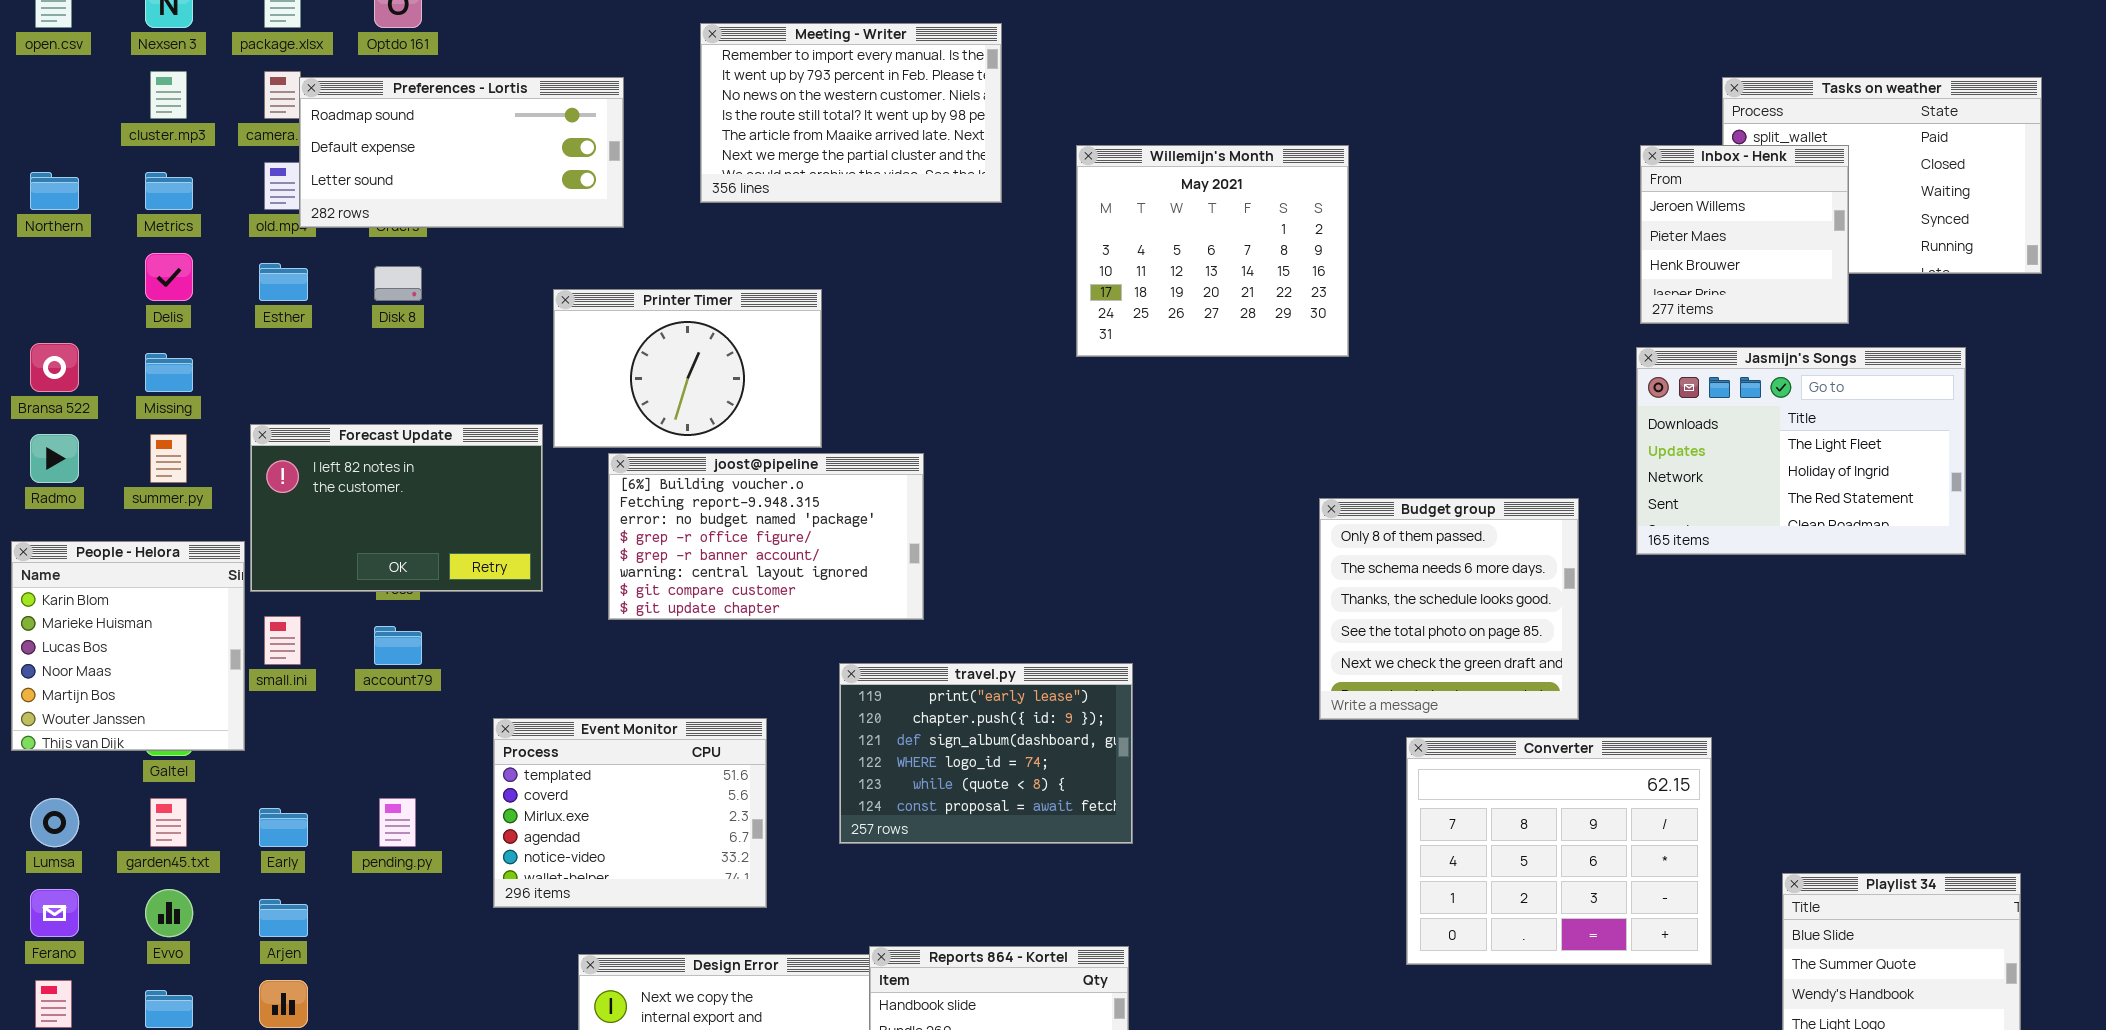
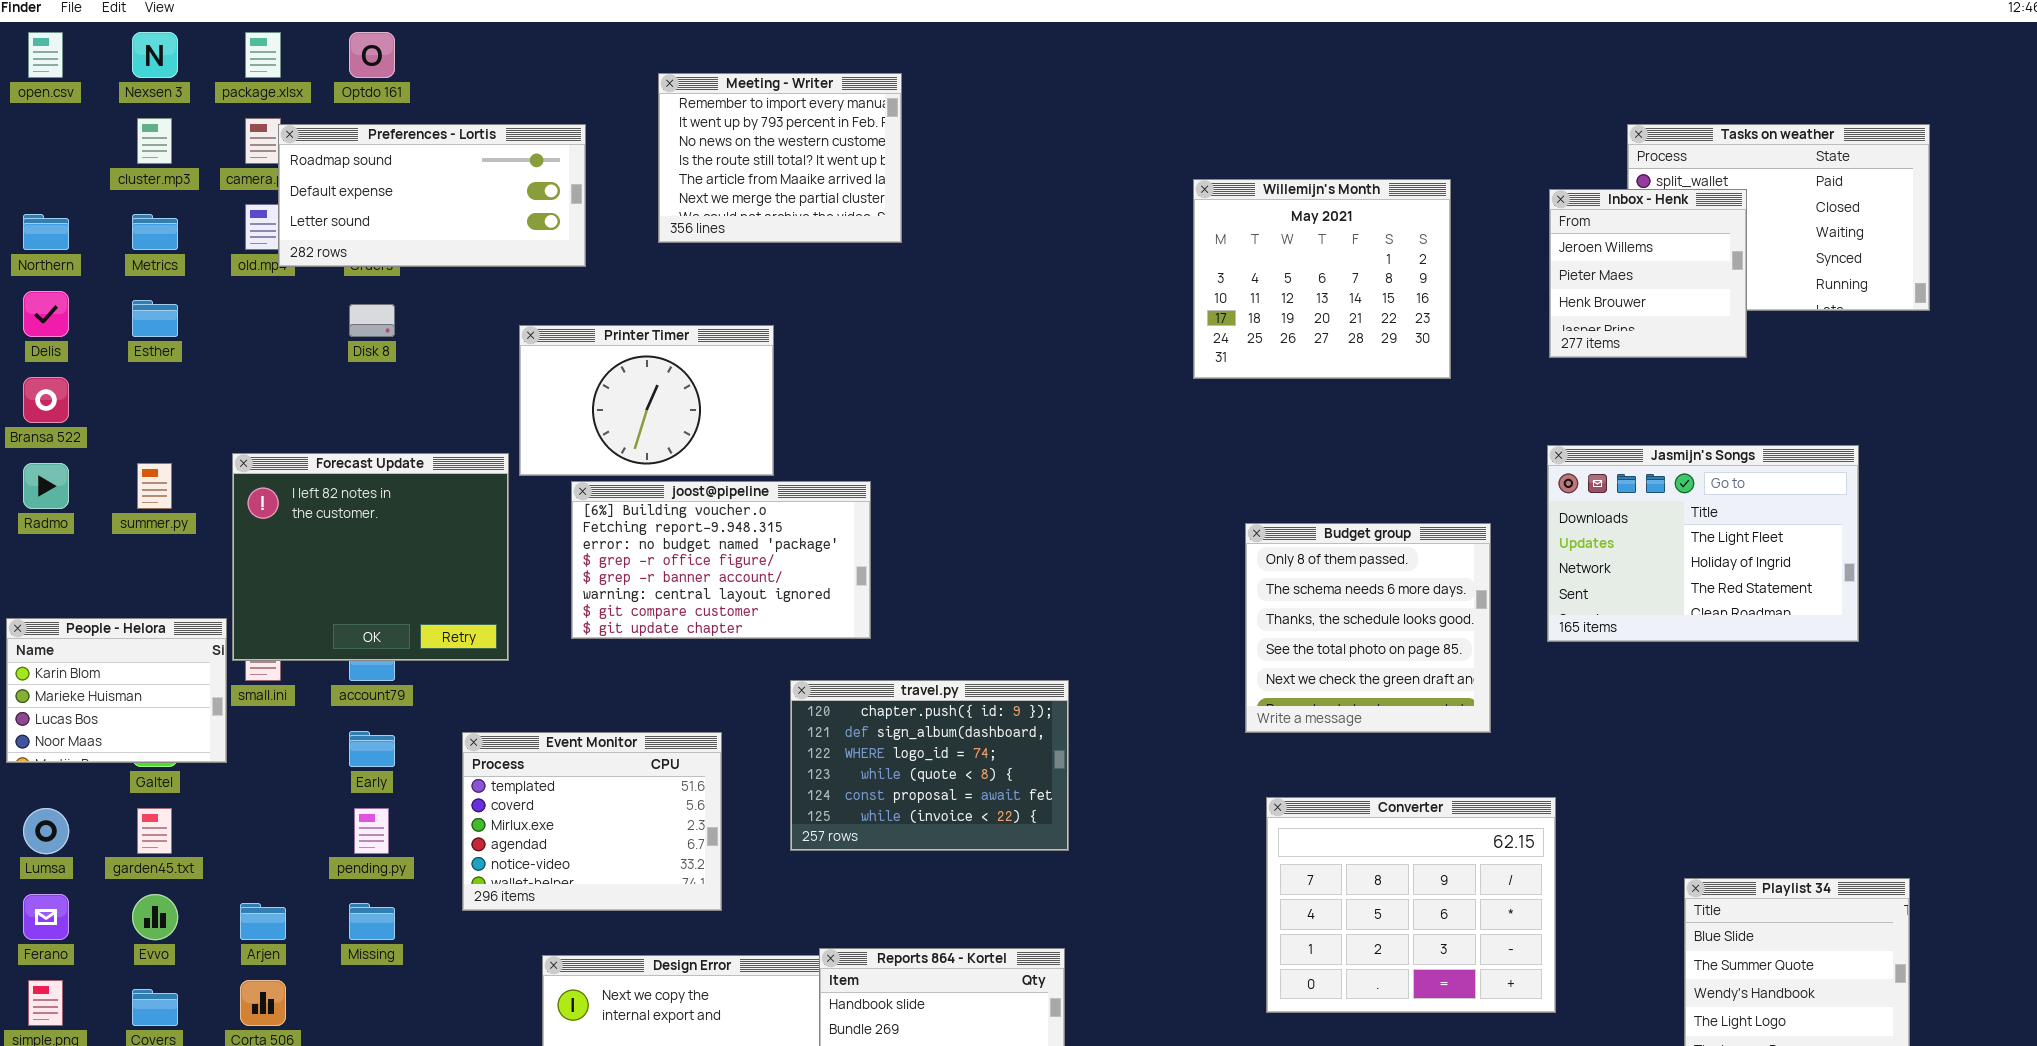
Meeting - Writer: [700,23,1002,203] -> [658,73,902,243], resized
Willemijn's Month: [1076,145,1349,357] -> [1193,179,1451,379], moved
Delis: [145,253,193,301] -> [23,291,69,337], moved
Esther: [259,263,308,301] -> [132,300,178,337], moved
Jasmijn's Songs: [1636,347,1966,555] -> [1547,445,1859,642], moved
Missing: [145,353,193,392] -> [349,903,395,940], moved
Forecast Update: [250,424,543,592] -> [232,453,509,661], resized
People - Helora: [11,541,245,751] -> [6,618,227,763], resized
travel.py: [839,663,1133,844] -> [790,680,1069,851], scrolled down 1 row
Converter: [1406,737,1712,965] -> [1266,797,1556,1013], moved
Early: [259,808,308,847] -> [349,731,395,767], moved

